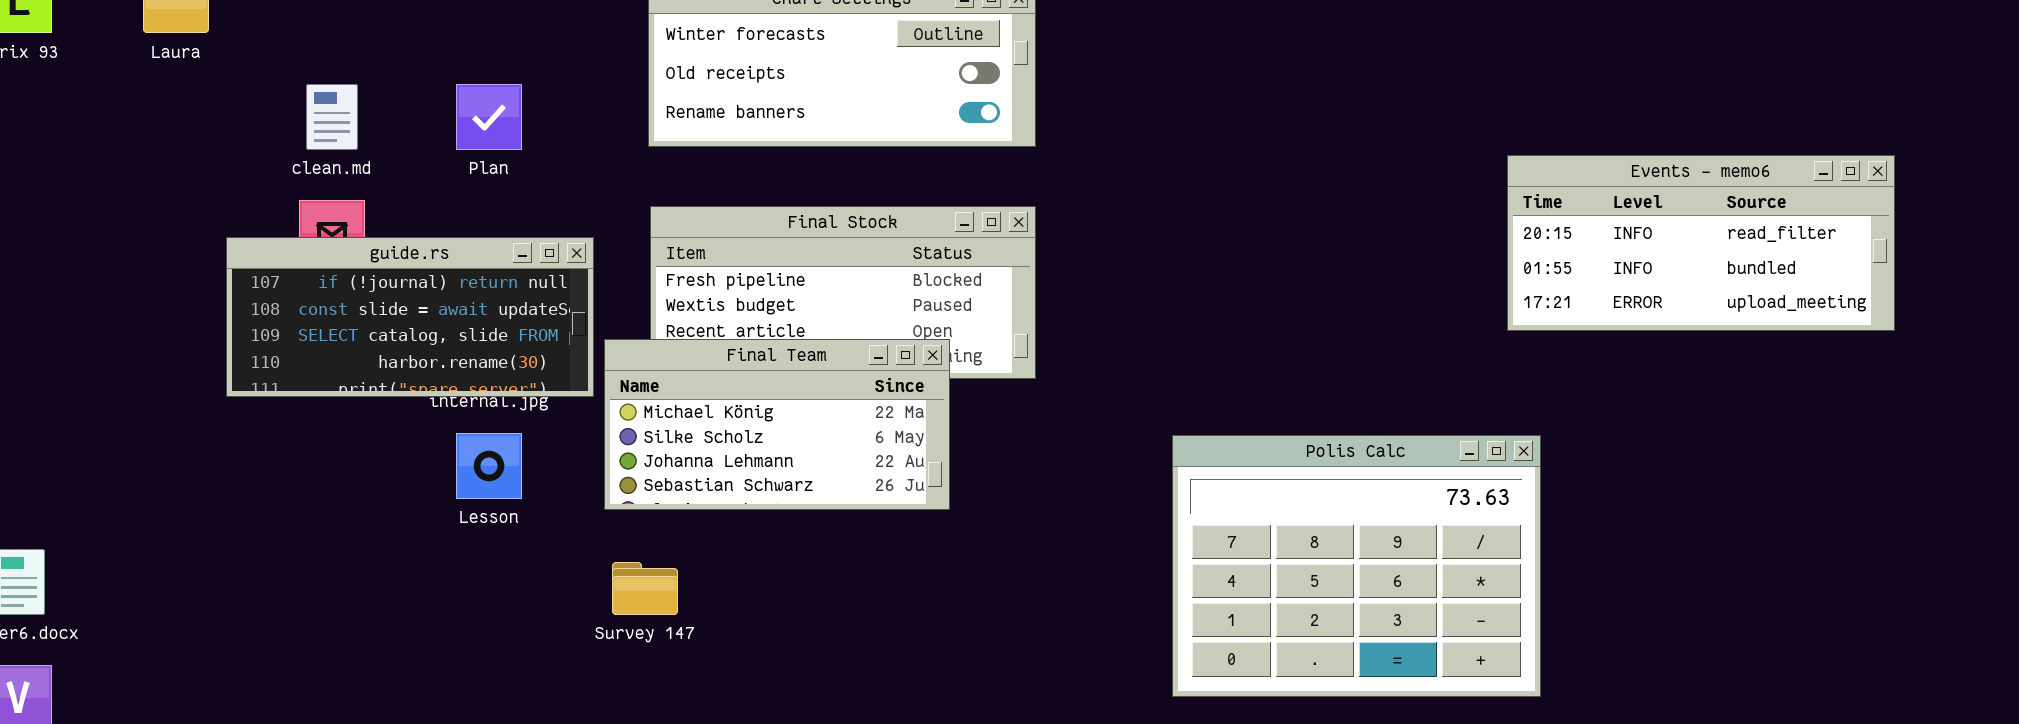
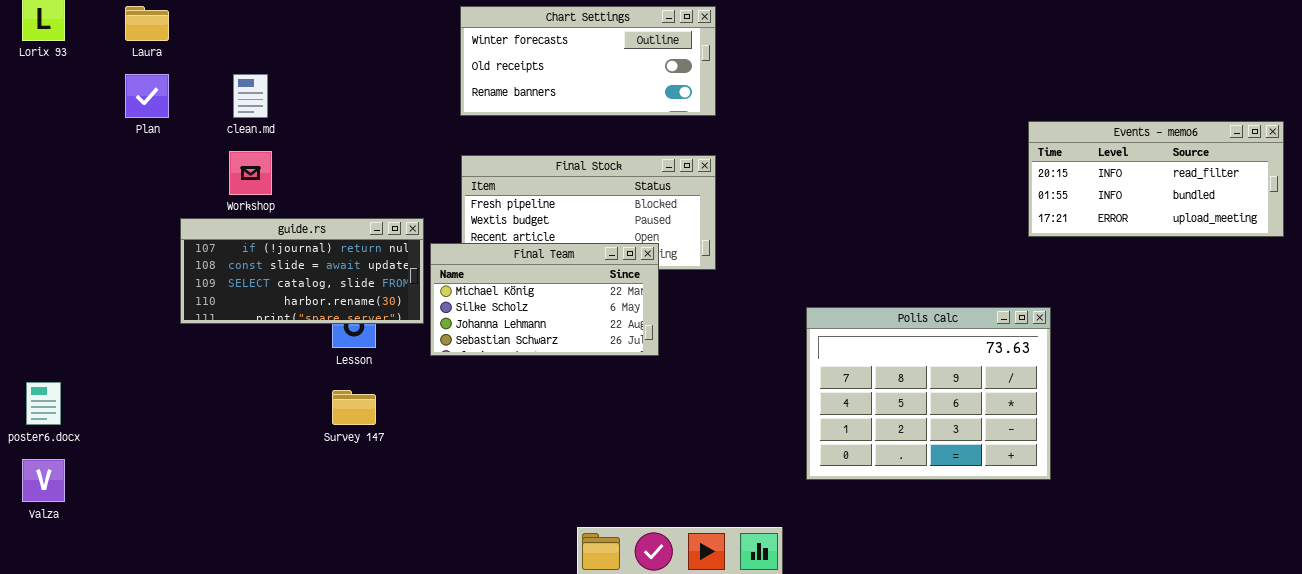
Plan: [456,84,522,150] -> [125,74,169,118], moved
guide.rs: [226,237,594,397] -> [180,218,424,324], moved
Survey 147: [612,562,678,615] -> [332,390,376,425], moved

